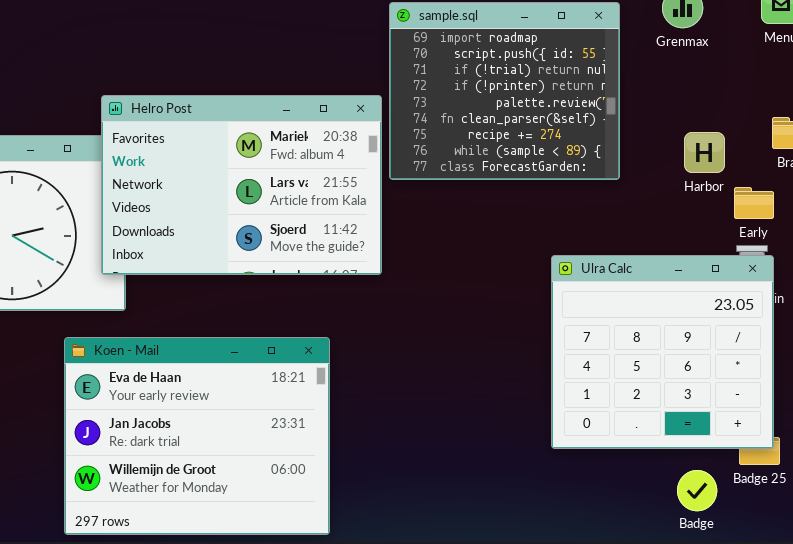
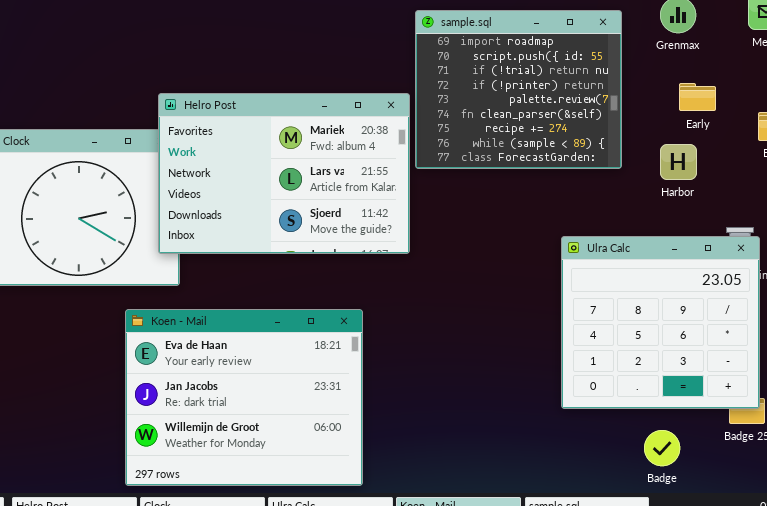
Harbor: [684,132,725,173] -> [660,144,697,180], moved
Early: [734,187,774,219] -> [679,83,716,111], moved
Badge: [677,470,717,511] -> [644,430,680,466], moved

